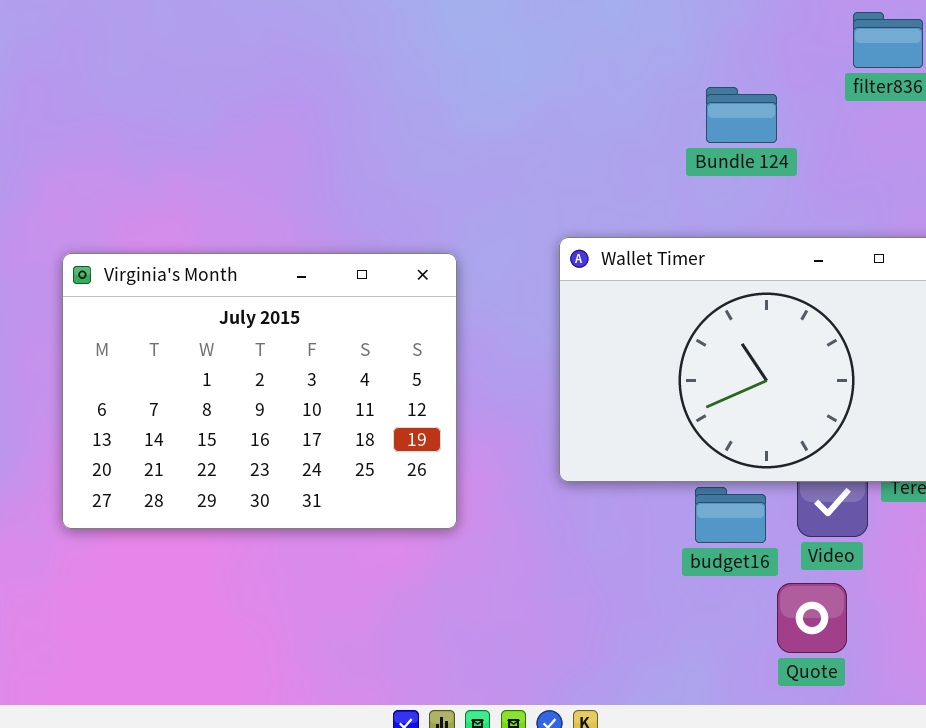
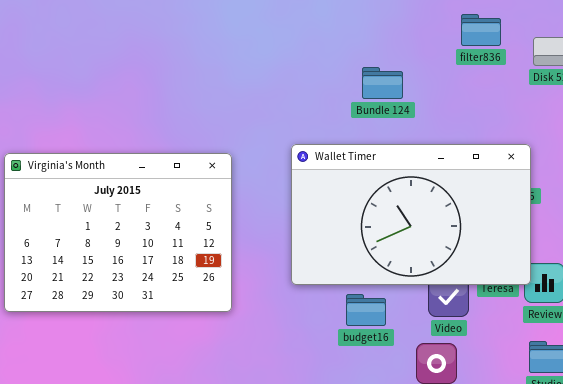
Bundle 124: [706,87,777,143] -> [362,67,403,99], moved
budget16: [695,487,766,543] -> [346,294,386,326], moved

